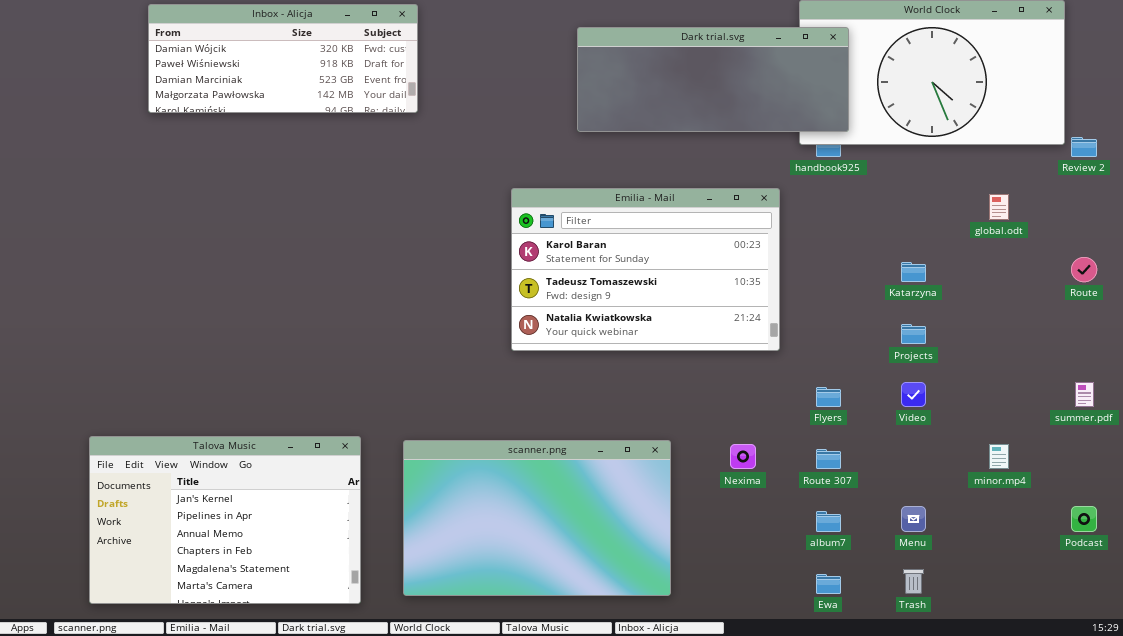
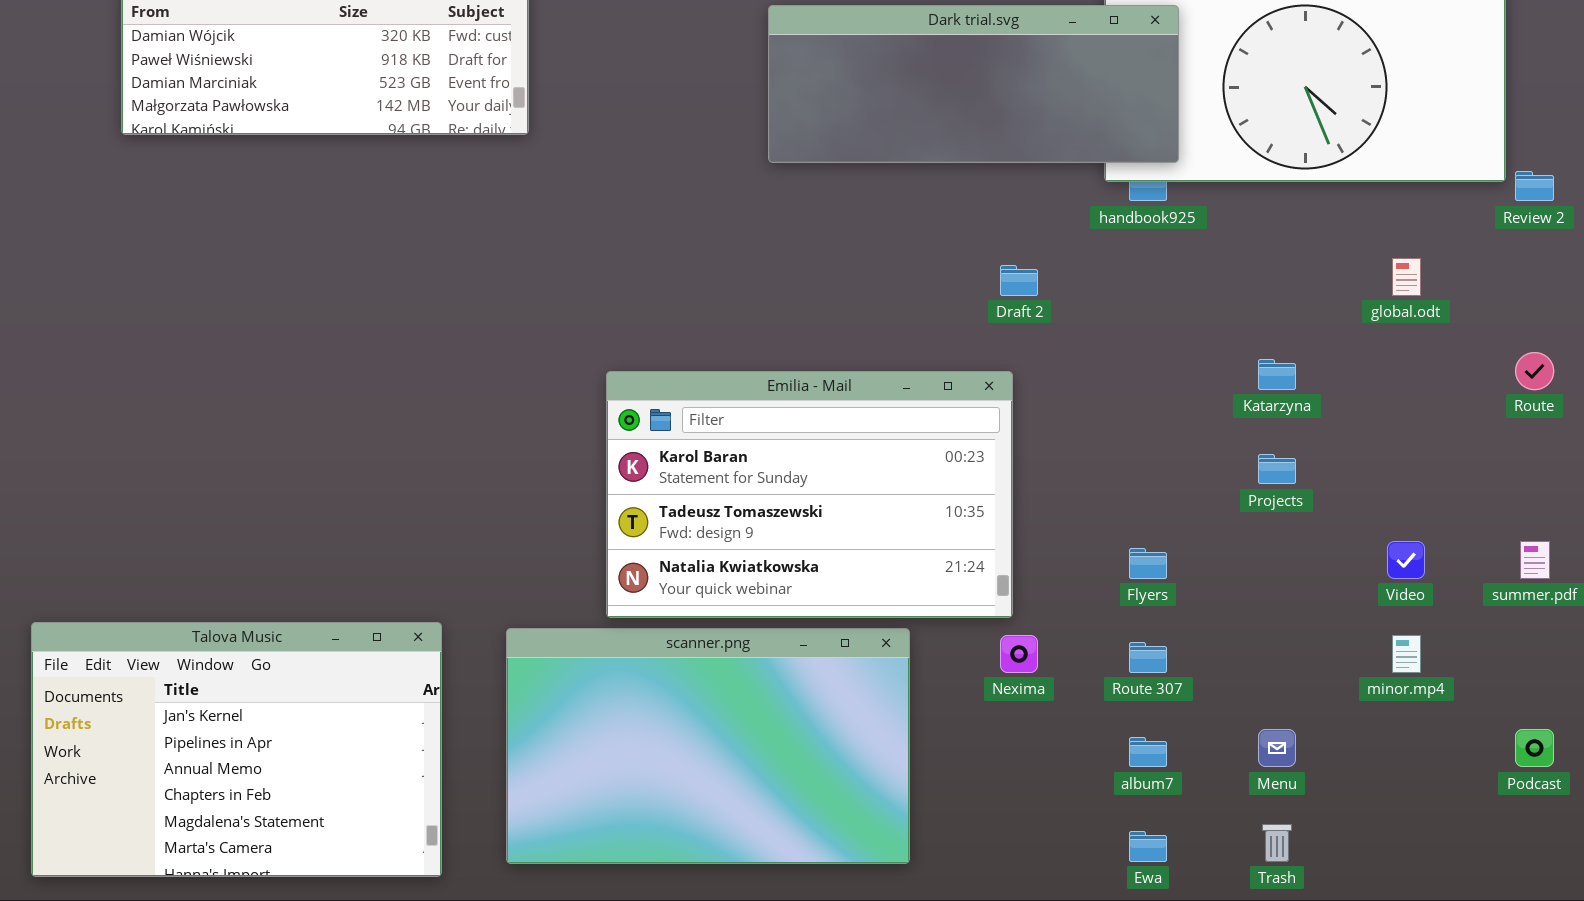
Emilia - Mail: [511,188,780,351] -> [606,371,1013,618], moved
Video: [901,382,926,407] -> [1387,541,1425,579], moved

